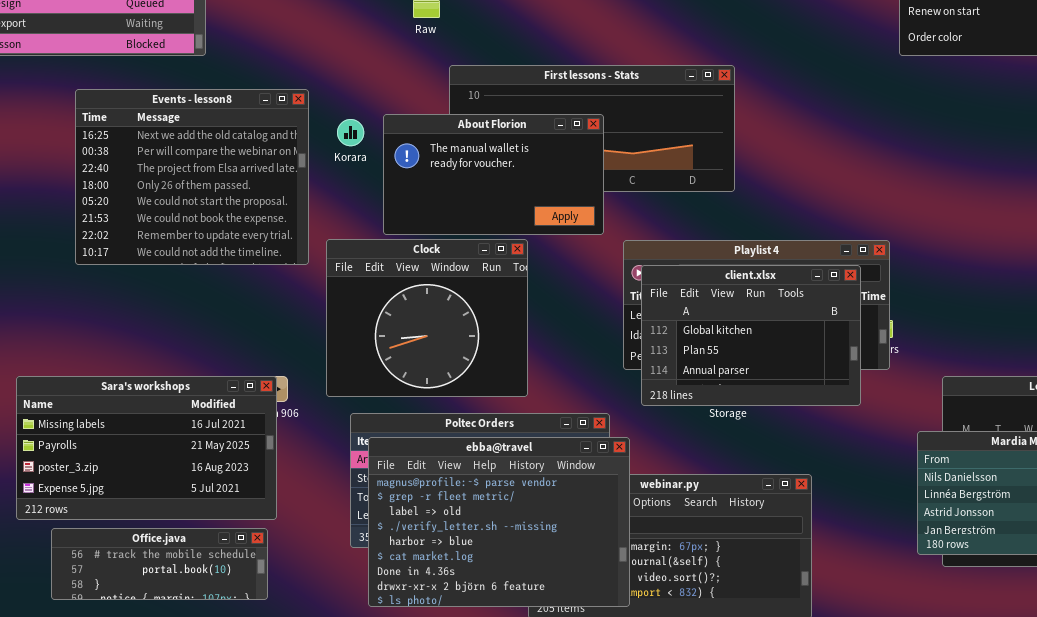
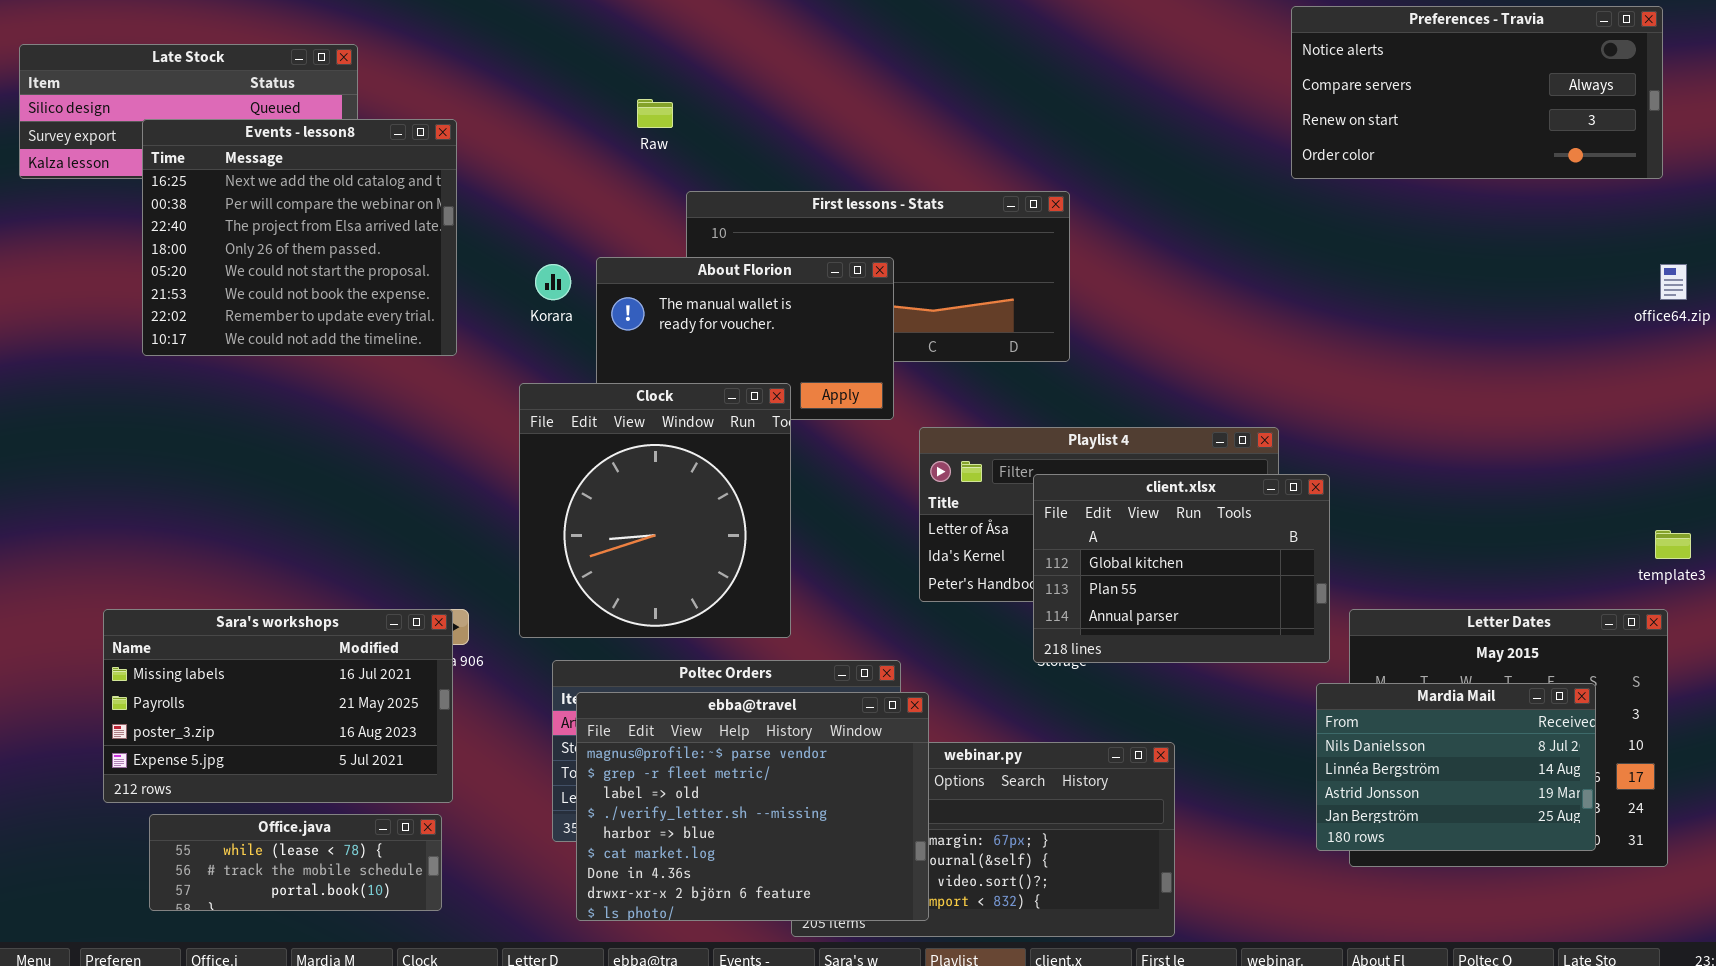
Events - lesson8: [75,89,309,265] -> [142,119,457,356], moved
Clock: [326,239,528,397] -> [519,383,791,638], resized
client.xlsx: [641,265,861,406] -> [1033,474,1330,663], moved
Office.java: [51,528,268,600] -> [149,814,442,911], scrolled up 1 row

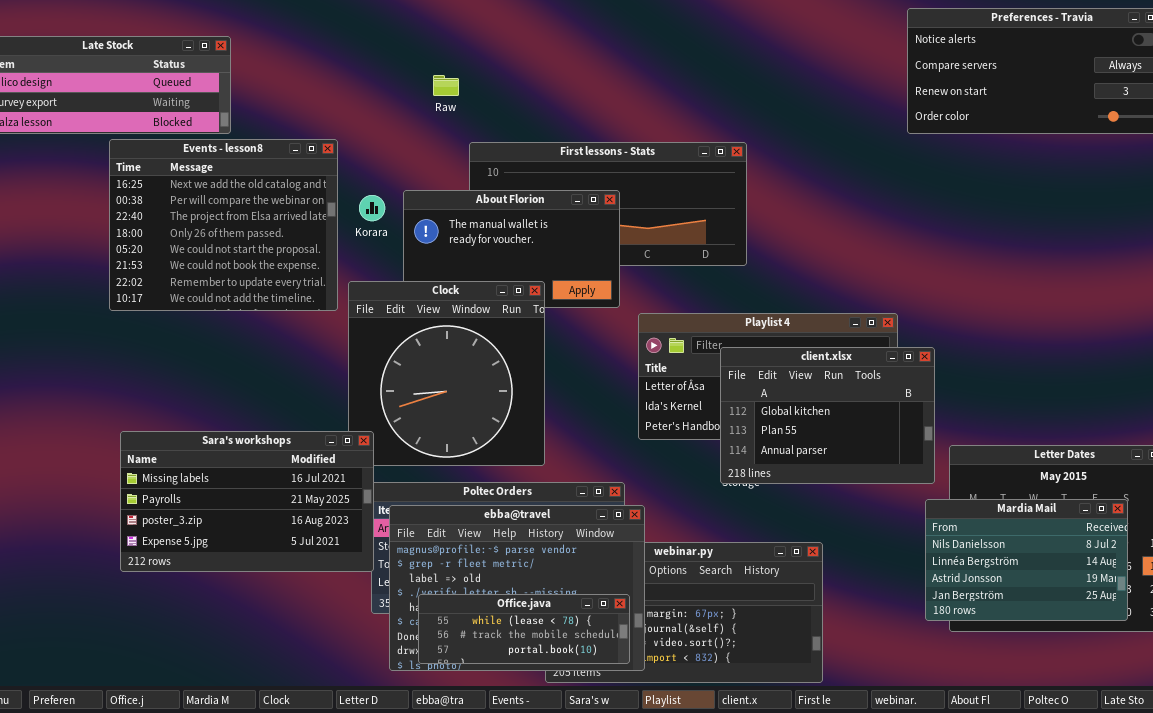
Events - lesson8: [142,119,457,356] -> [109,139,338,311], moved
Sara's workshops: [103,609,453,803] -> [120,431,374,572], moved
Office.java: [149,814,442,911] -> [418,594,630,664], moved

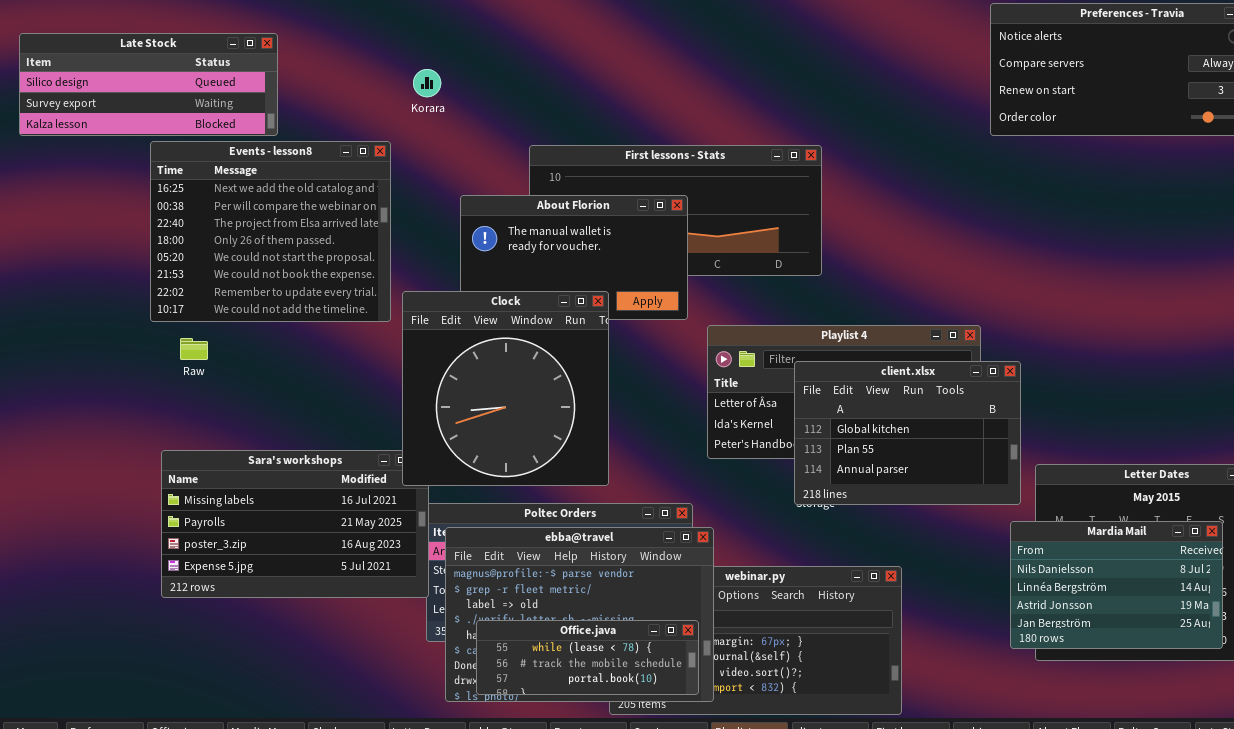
Raw: [433,75,459,96] -> [180,338,208,360], moved
Korara: [359,195,385,221] -> [413,69,441,97], moved
Clock: [348,281,545,466] -> [402,291,609,486], raised

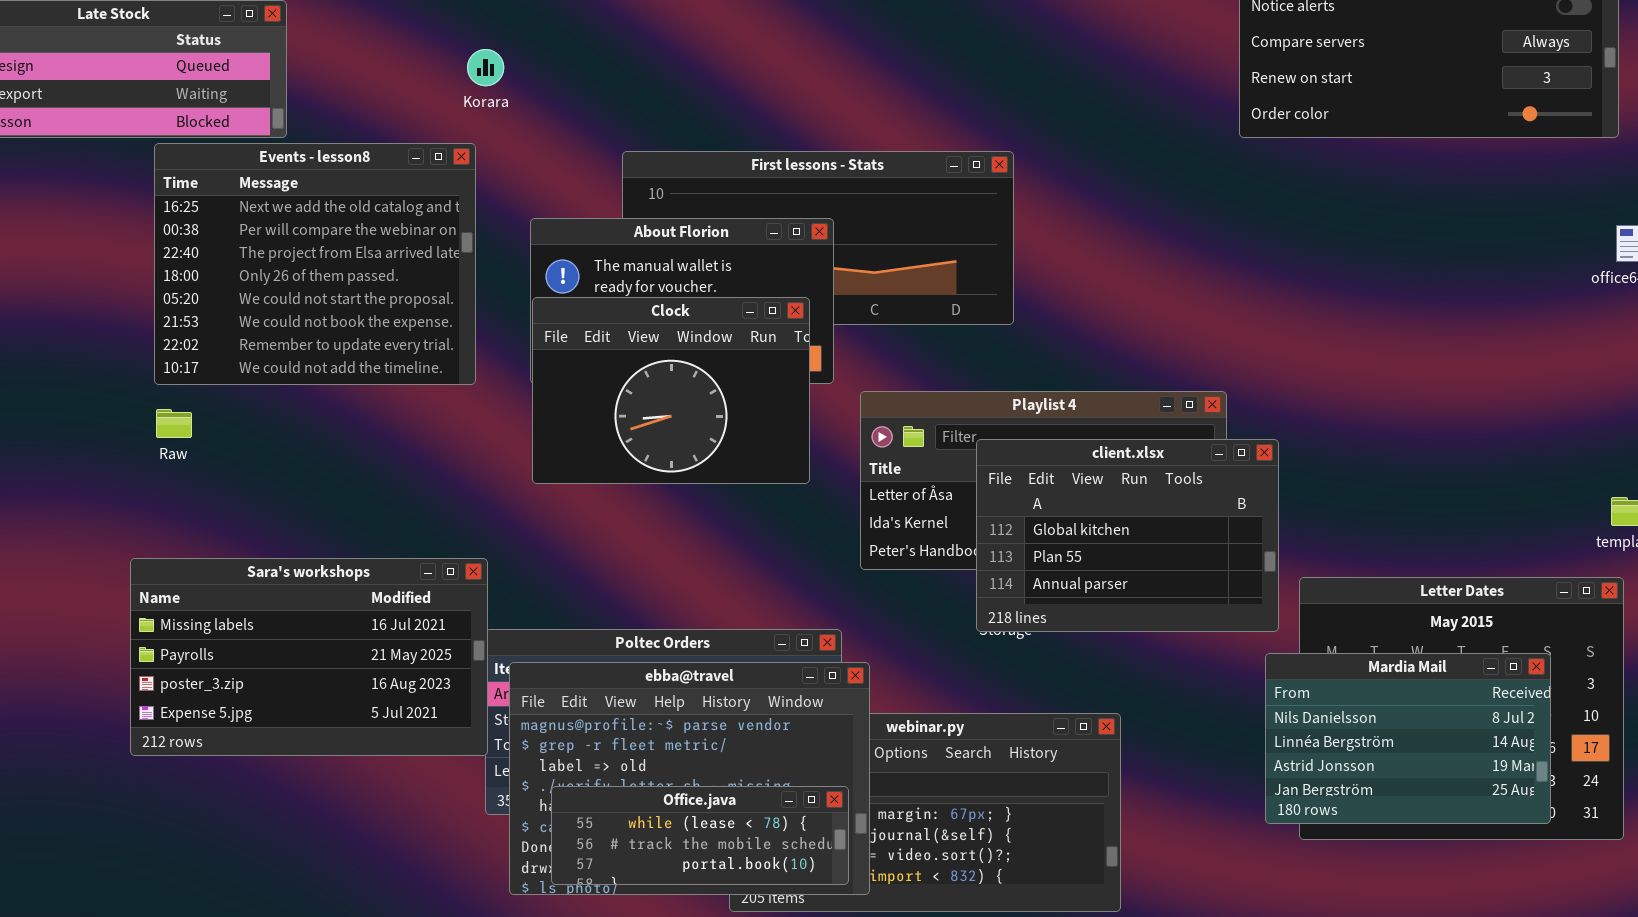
Events - lesson8: [150,141,391,322] -> [154,143,476,385], moved
Clock: [402,291,609,486] -> [532,297,810,484], moved, resized

